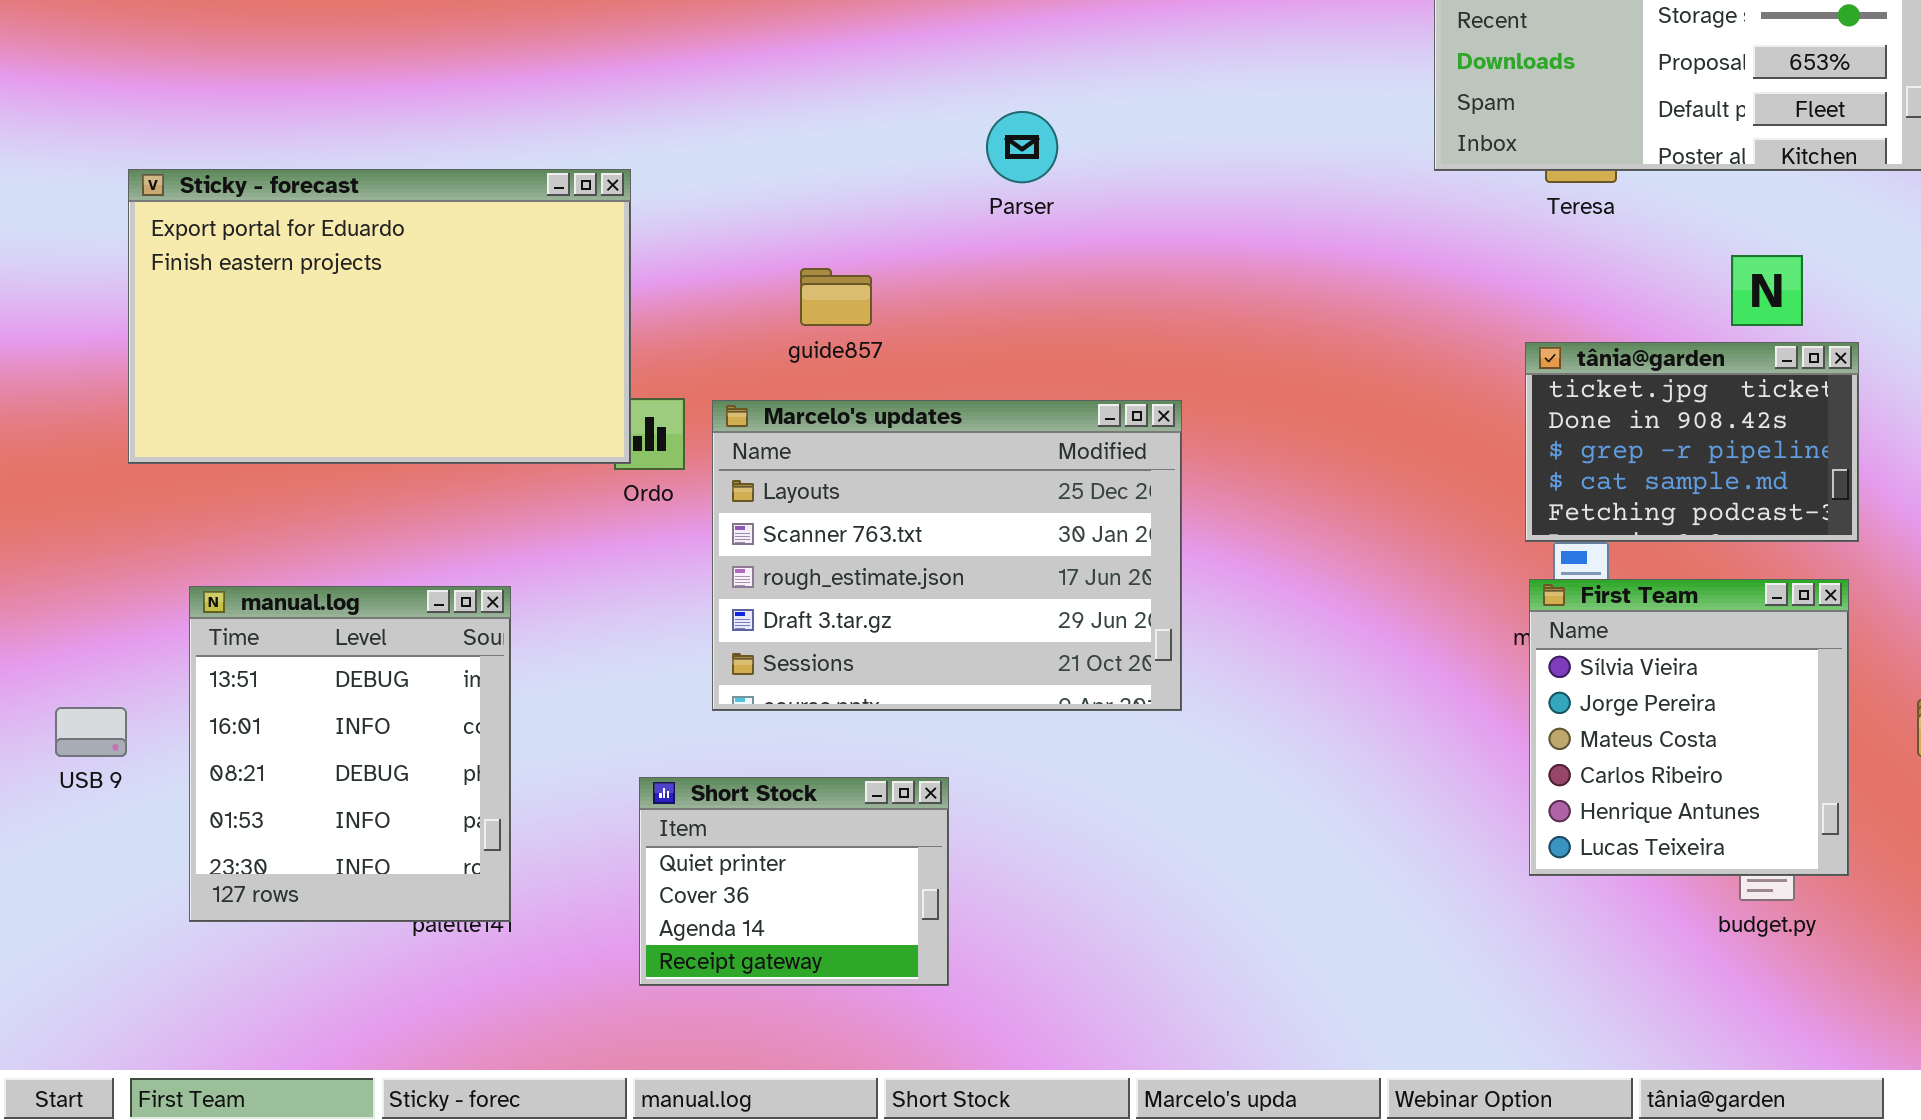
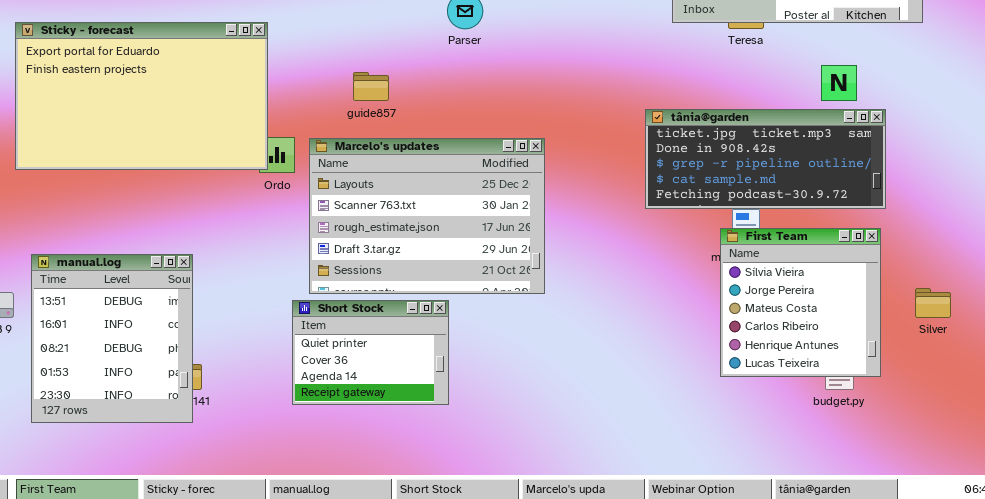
tânia@garden: [1525,342,1859,542] -> [645,109,886,209], resized
manual.log: [189,586,511,922] -> [31,254,193,423], moved
Short Stock: [639,777,949,986] -> [292,300,449,405], moved

